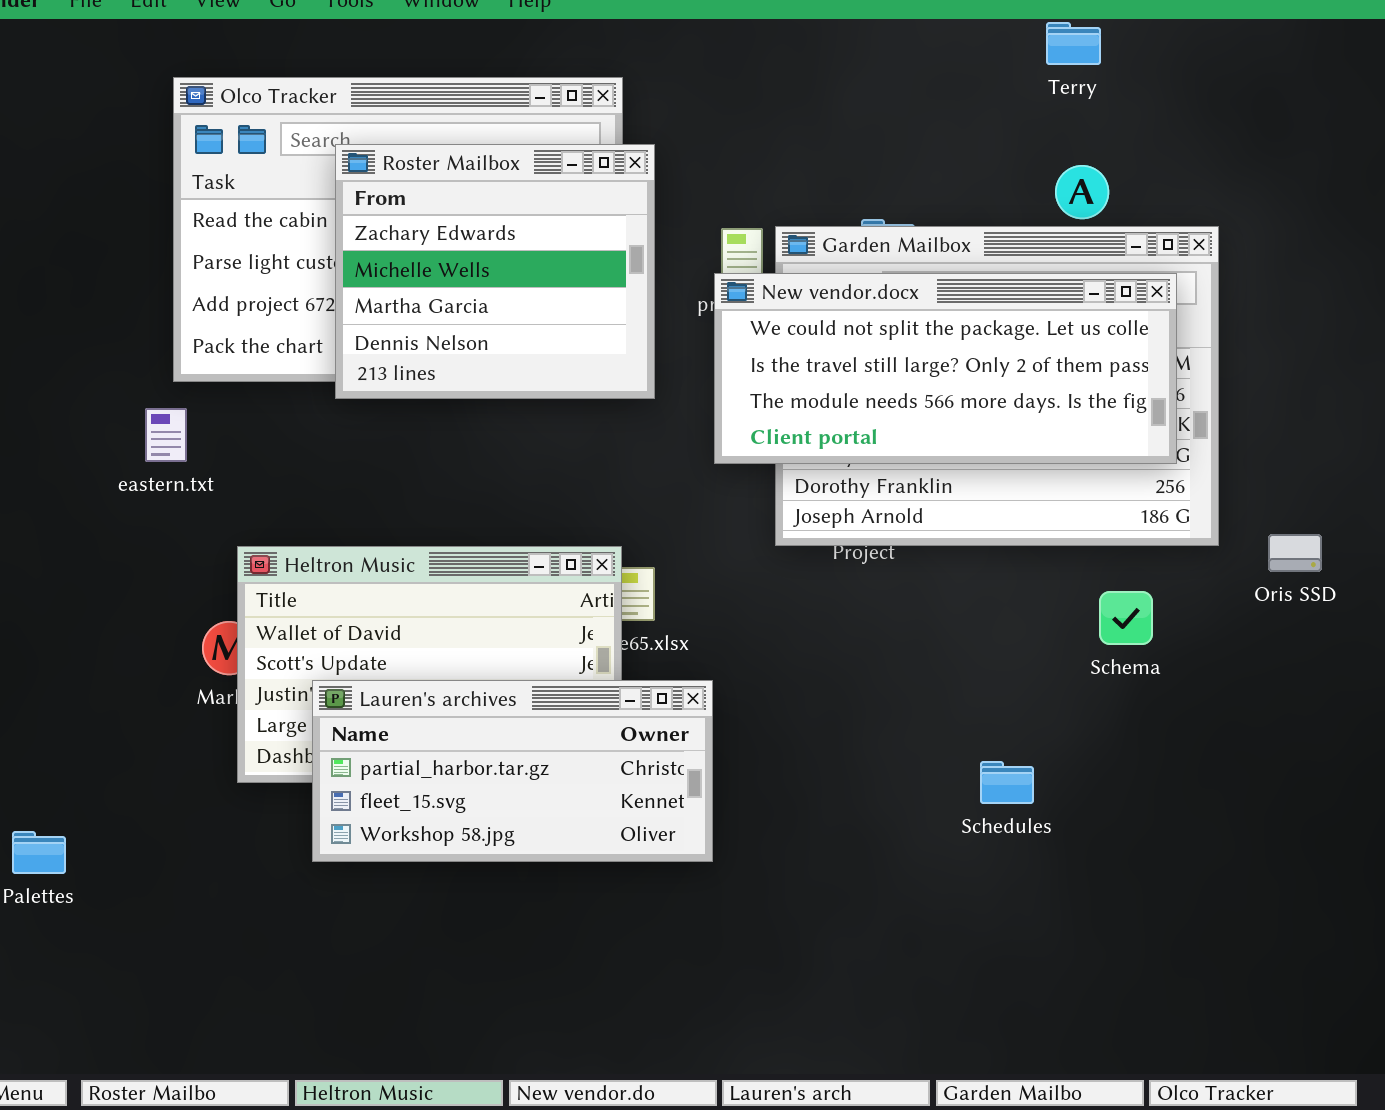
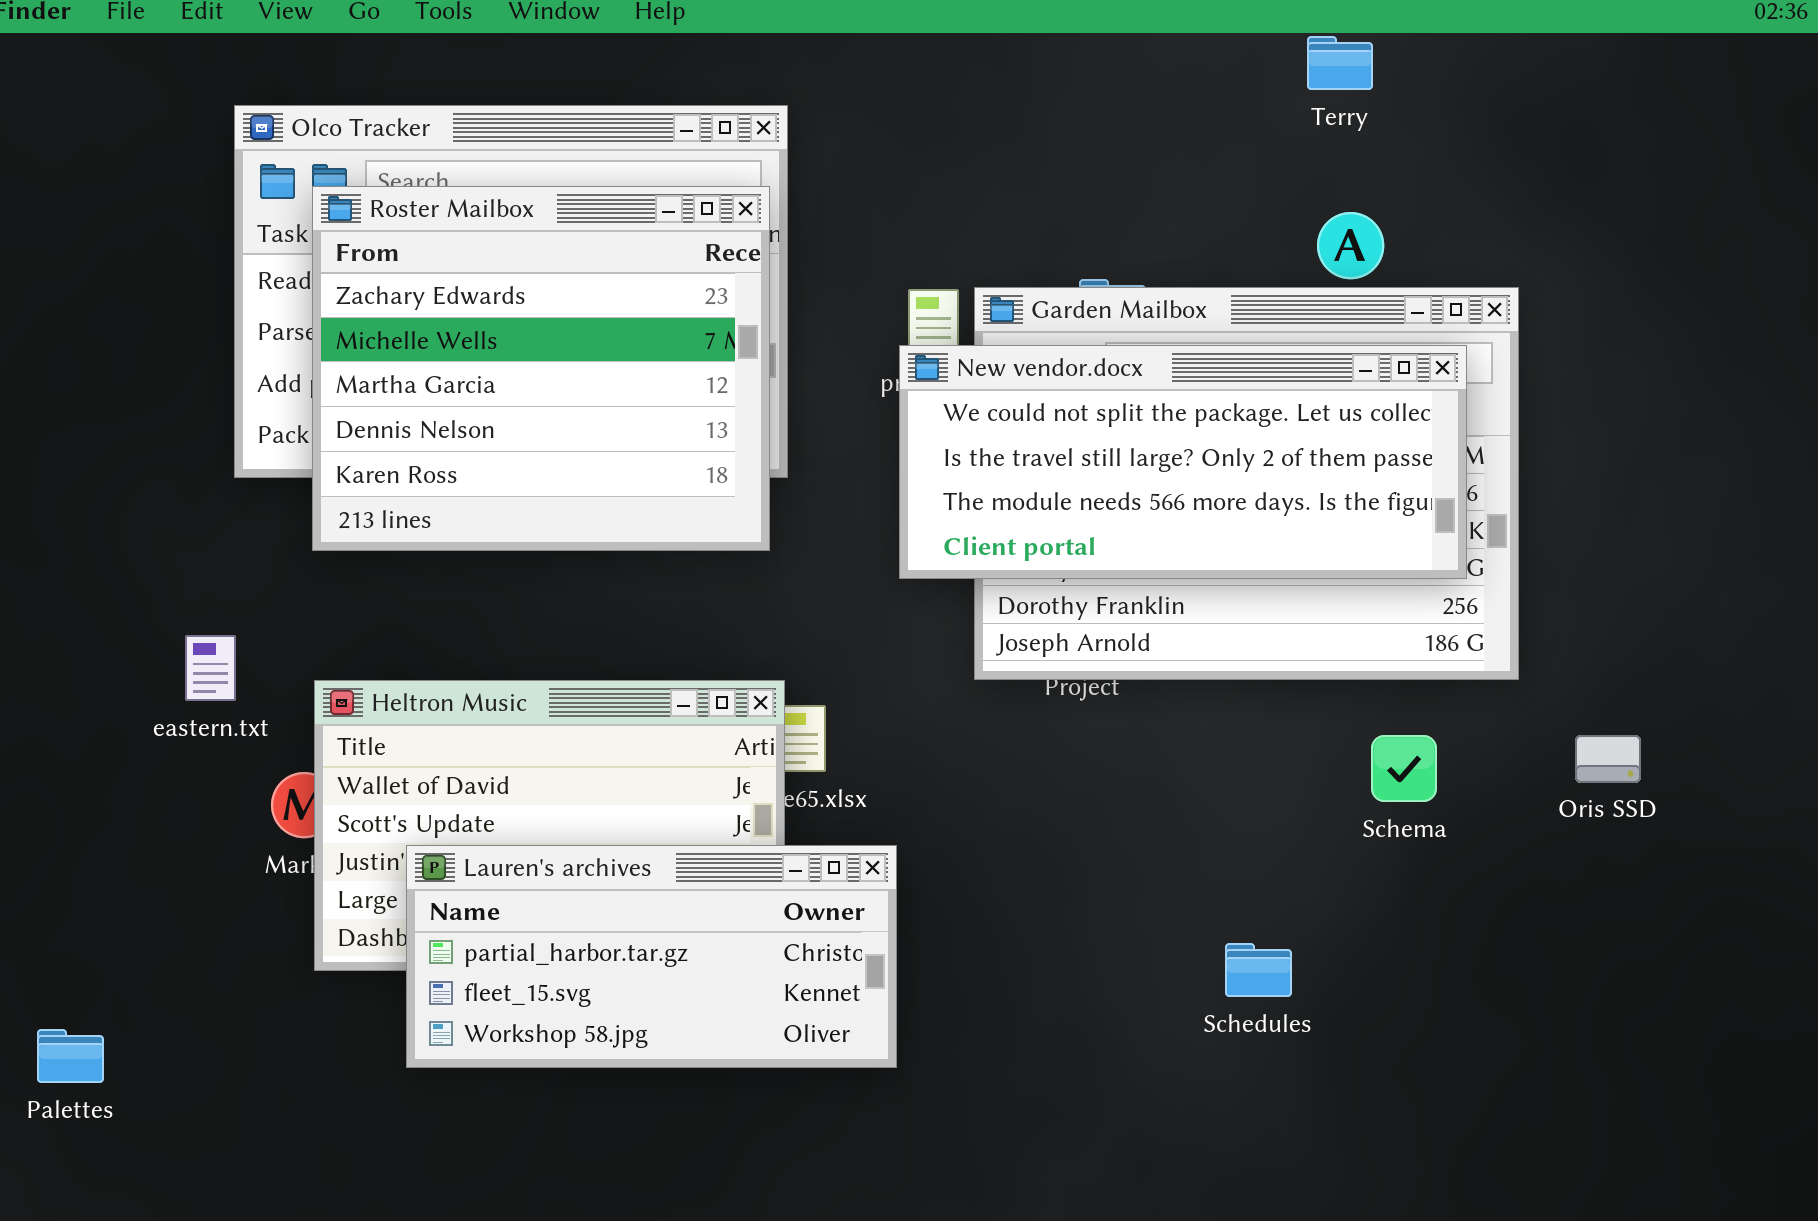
Roster Mailbox: [335,144,655,399] -> [312,186,770,551], moved, resized
eastern.txt: [145,408,187,462] -> [185,635,236,701], moved
Oris SSD: [1268,534,1322,572] -> [1575,735,1641,783], moved

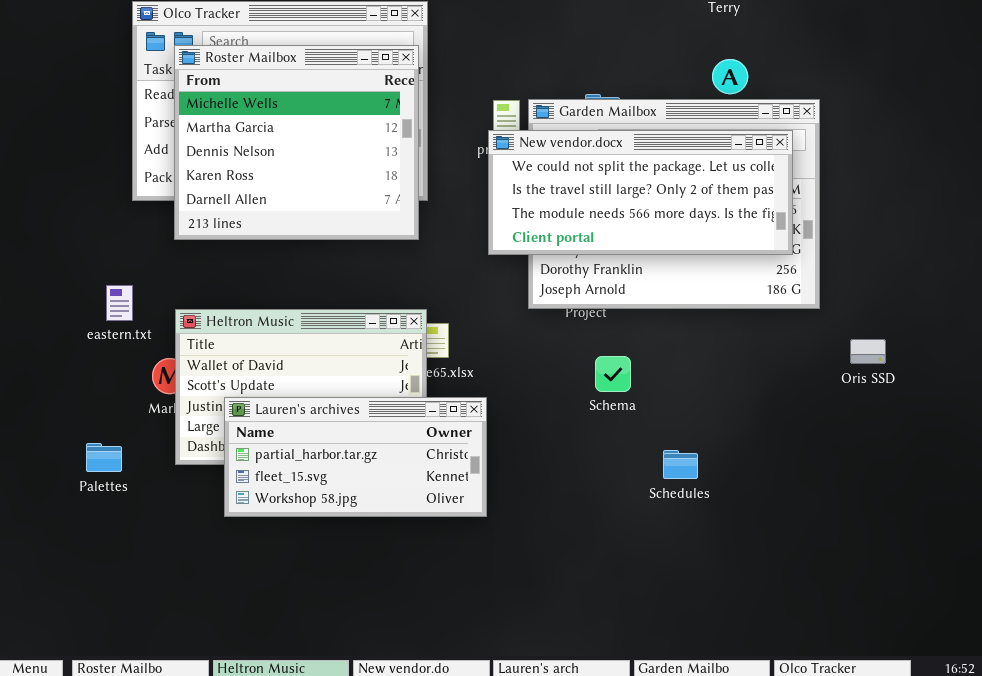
Roster Mailbox: [312,186,770,551] -> [174,45,419,240], scrolled down 1 row
Schema: [1371,735,1437,802] -> [595,356,631,392], moved
Palettes: [37,1029,104,1083] -> [86,443,122,472], moved

